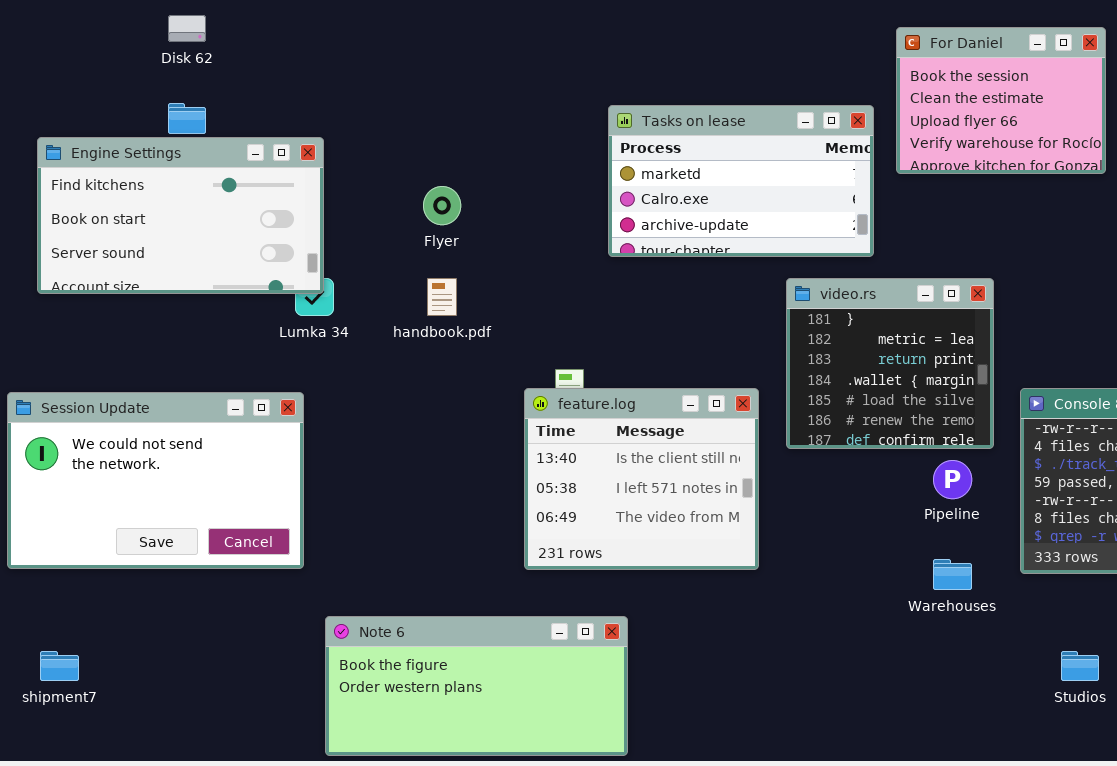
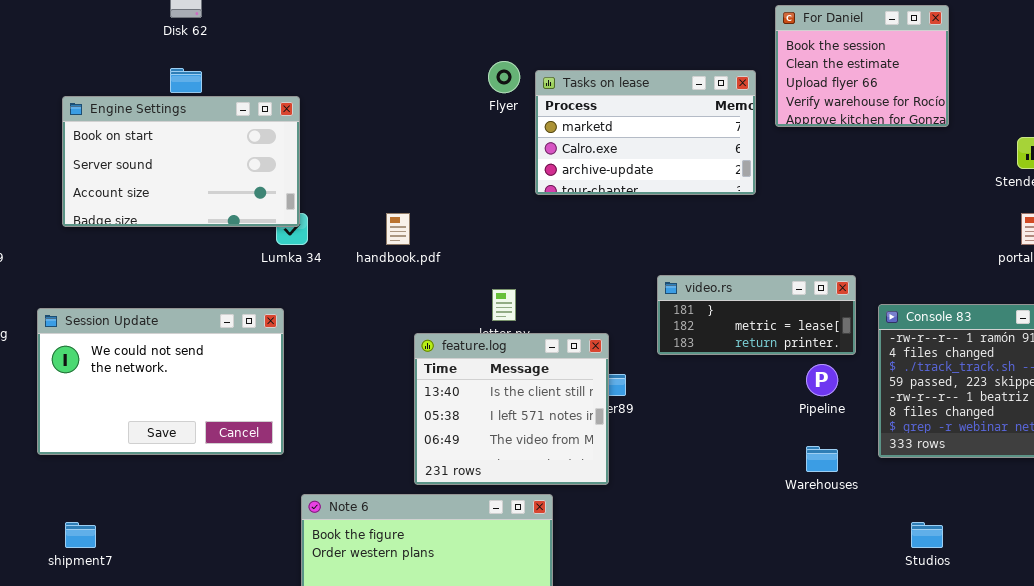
Engine Settings: [37,137,324,294] -> [62,96,300,227], scrolled down 1 row
Flyer: [423,186,461,225] -> [488,61,520,93], moved
video.rs: [786,278,994,449] -> [657,275,856,355], resized
feature.log: [524,388,759,570] -> [414,333,609,485], moved

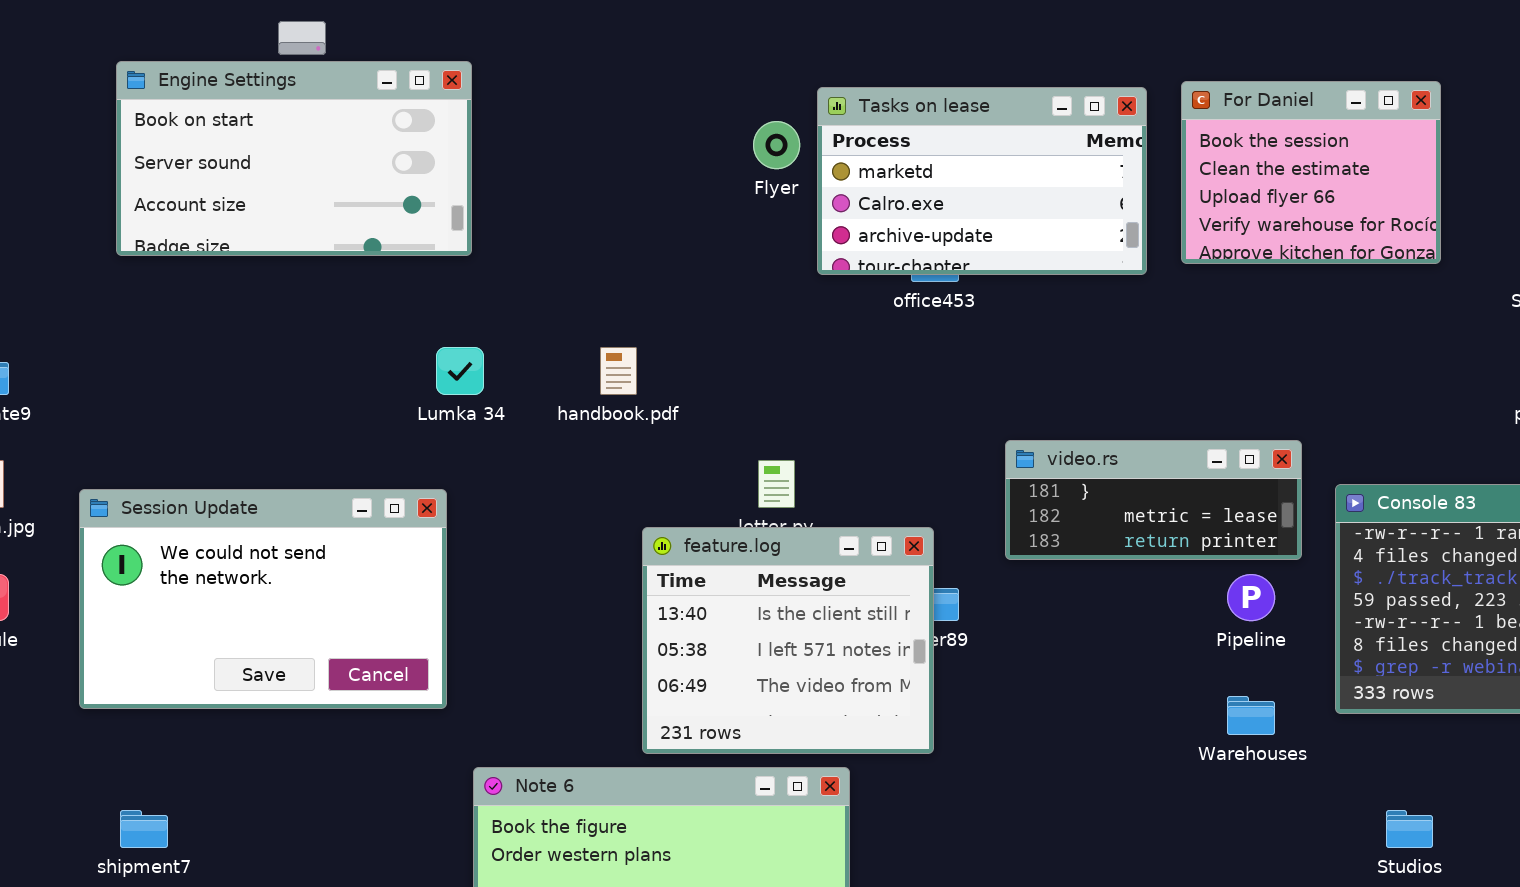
For Daniel: [775,5,949,127] -> [1181,81,1441,264], moved
Tasks on lease: [535,70,756,195] -> [817,87,1147,275], moved
Engine Settings: [62,96,300,227] -> [116,61,472,256], moved

